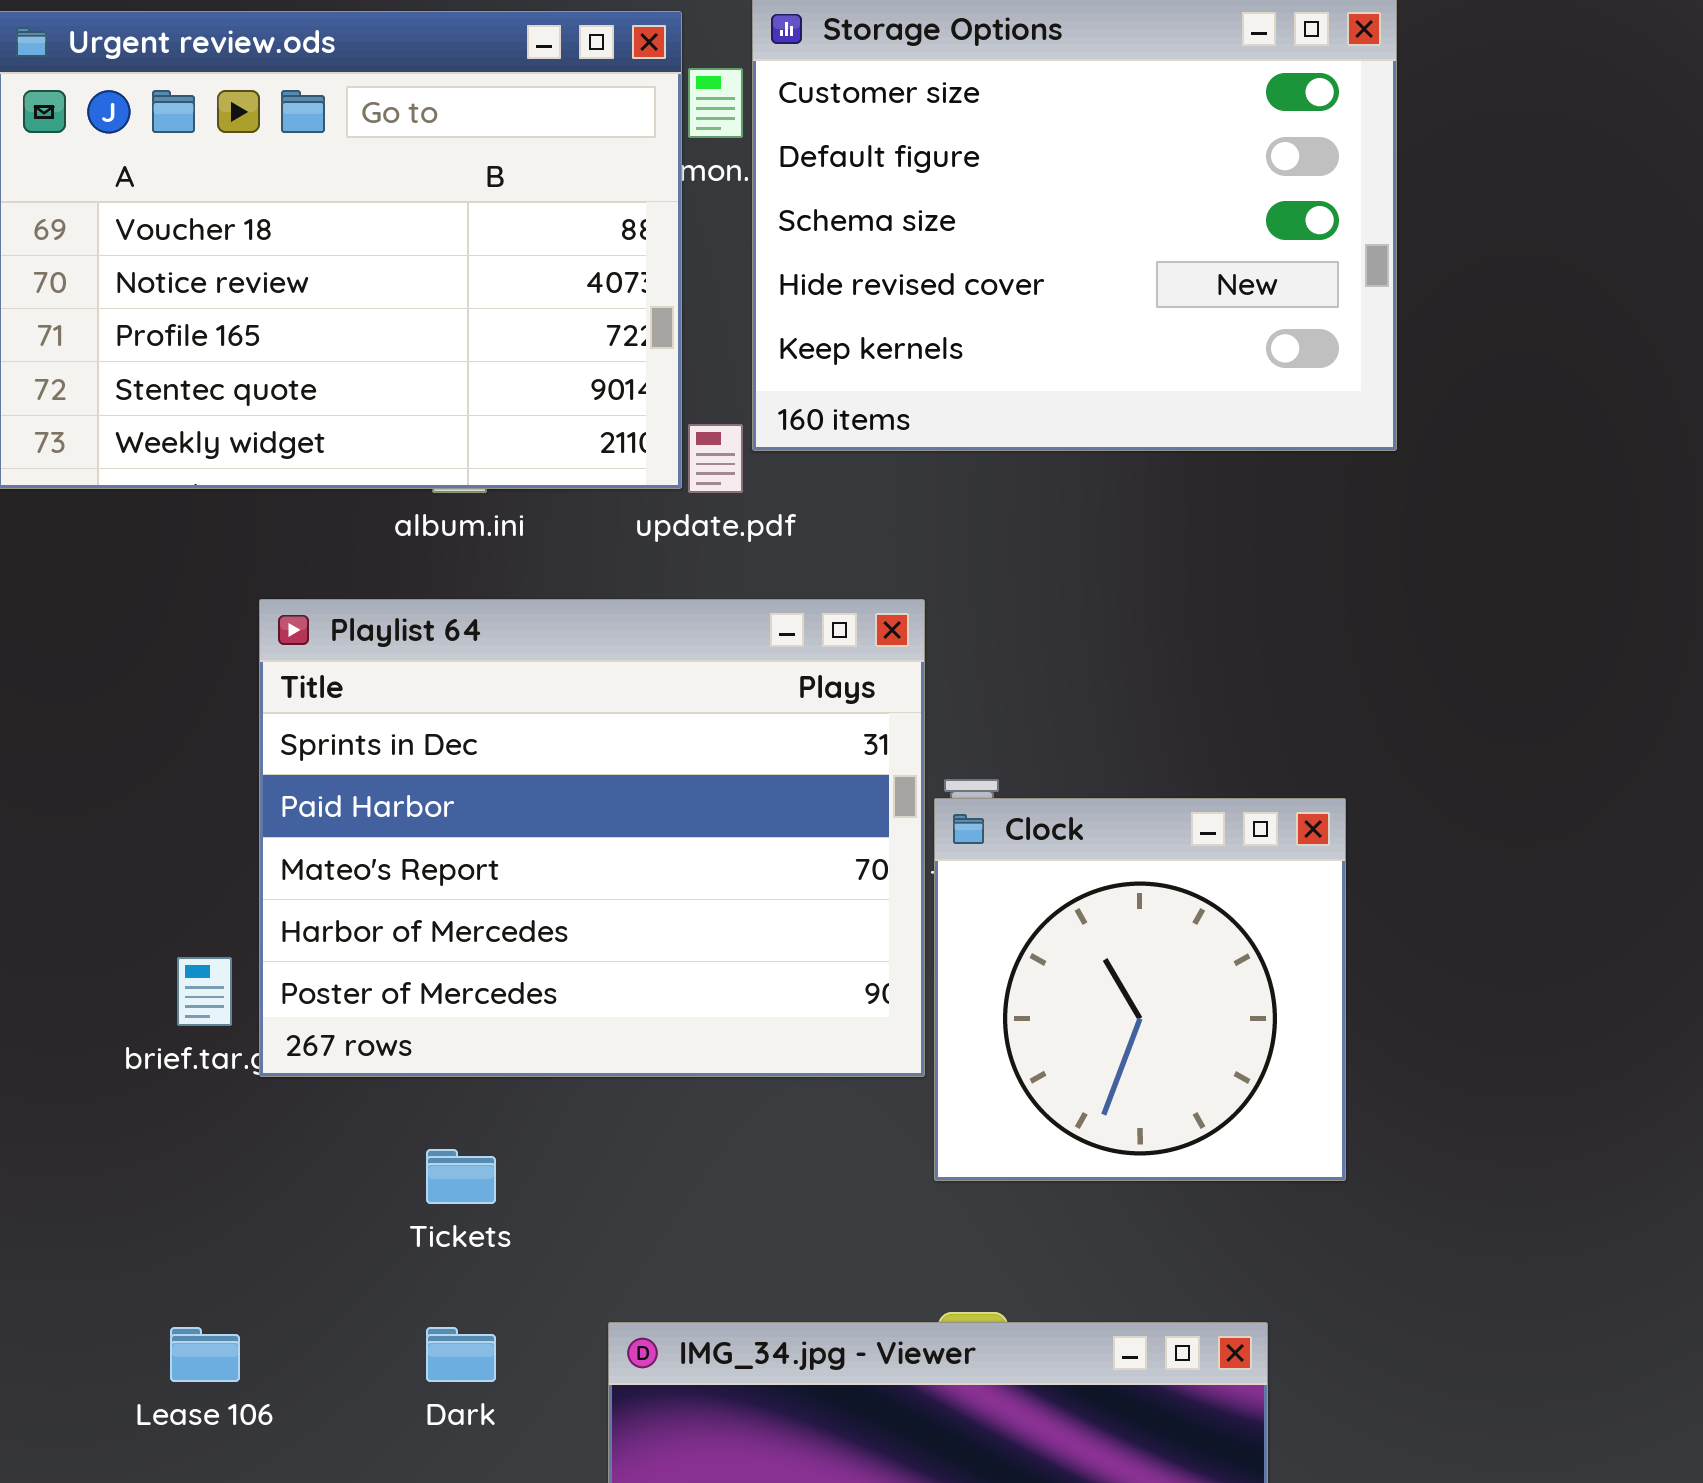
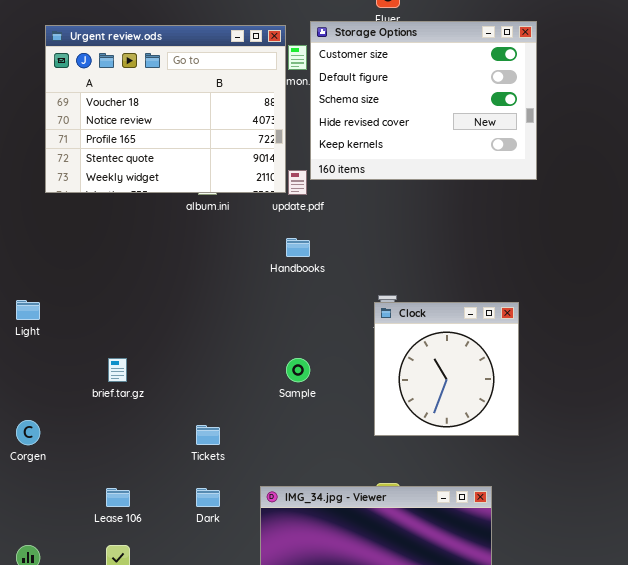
Playlist 64: [259,599,925,1077] -> none, closed

